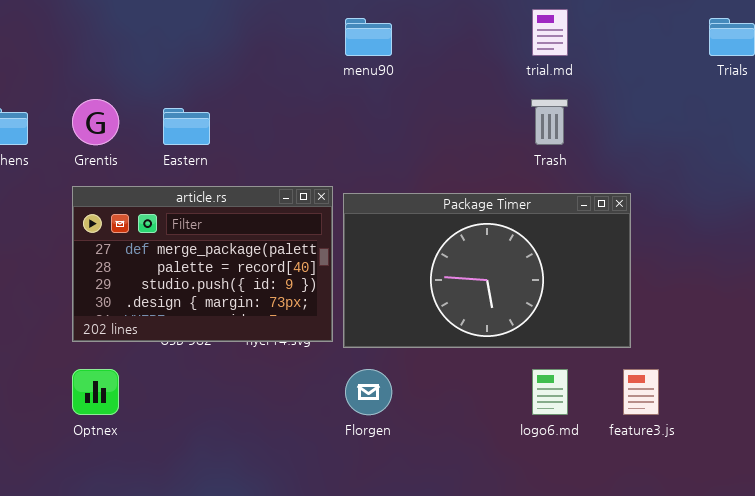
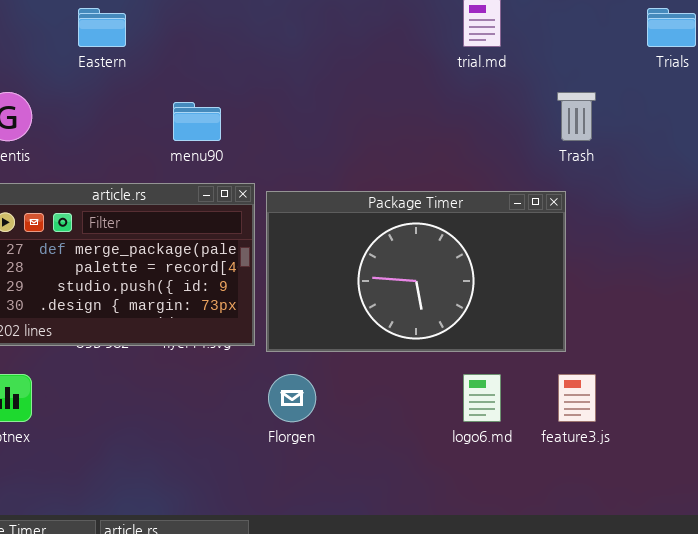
menu90: [345,18,392,56] -> [173,102,221,141], moved
Trash: [531,99,568,145] -> [557,92,596,141], moved
Eastern: [163,108,210,145] -> [78,8,126,47], moved

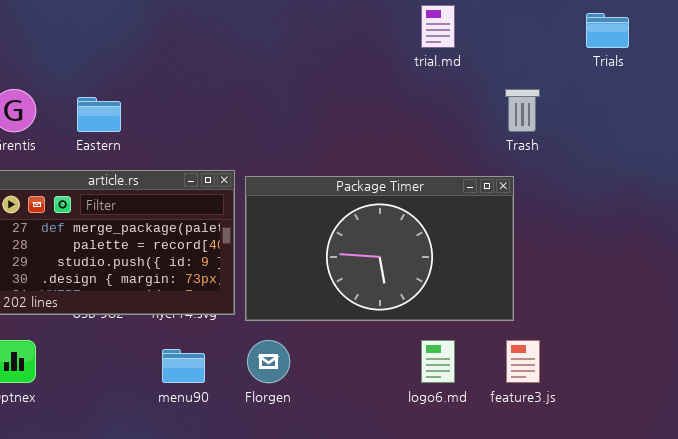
Eastern: [78,8,126,47] -> [77,97,121,132], moved
menu90: [173,102,221,141] -> [162,349,205,383], moved

